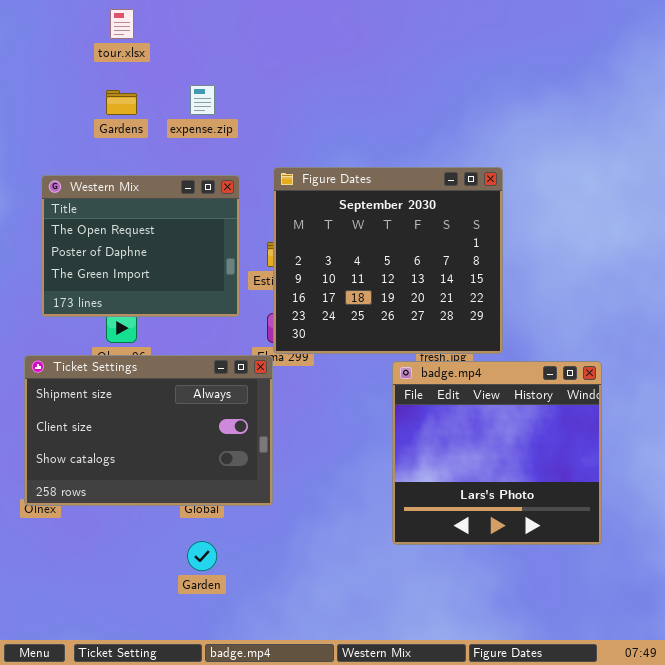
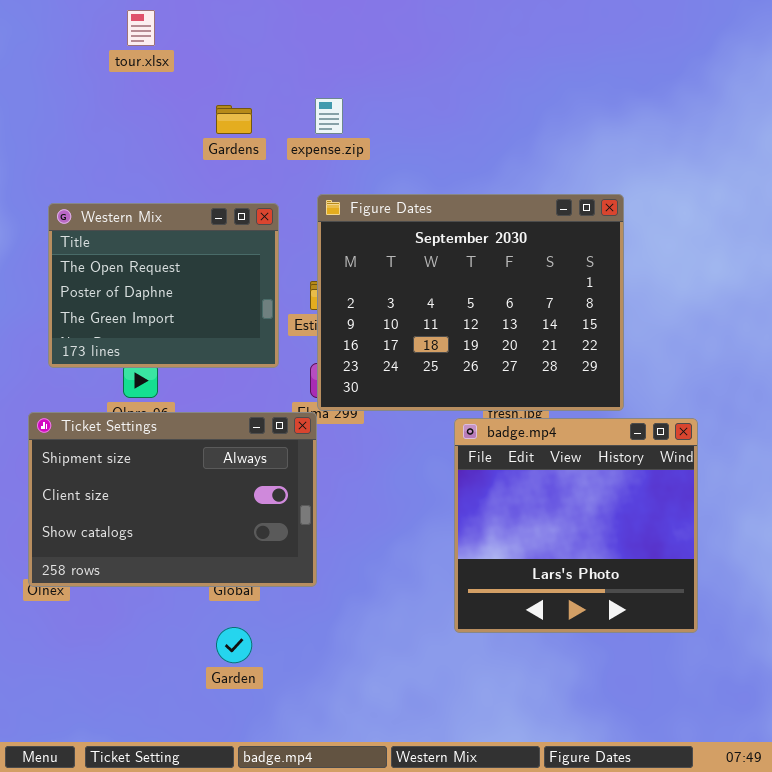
expense.zip: [190,85,215,115] -> [315,98,343,134], moved
Gardens: [106,90,137,115] -> [216,105,252,134], moved
Figure Dates: [273,167,503,354] -> [317,194,624,411], resized

